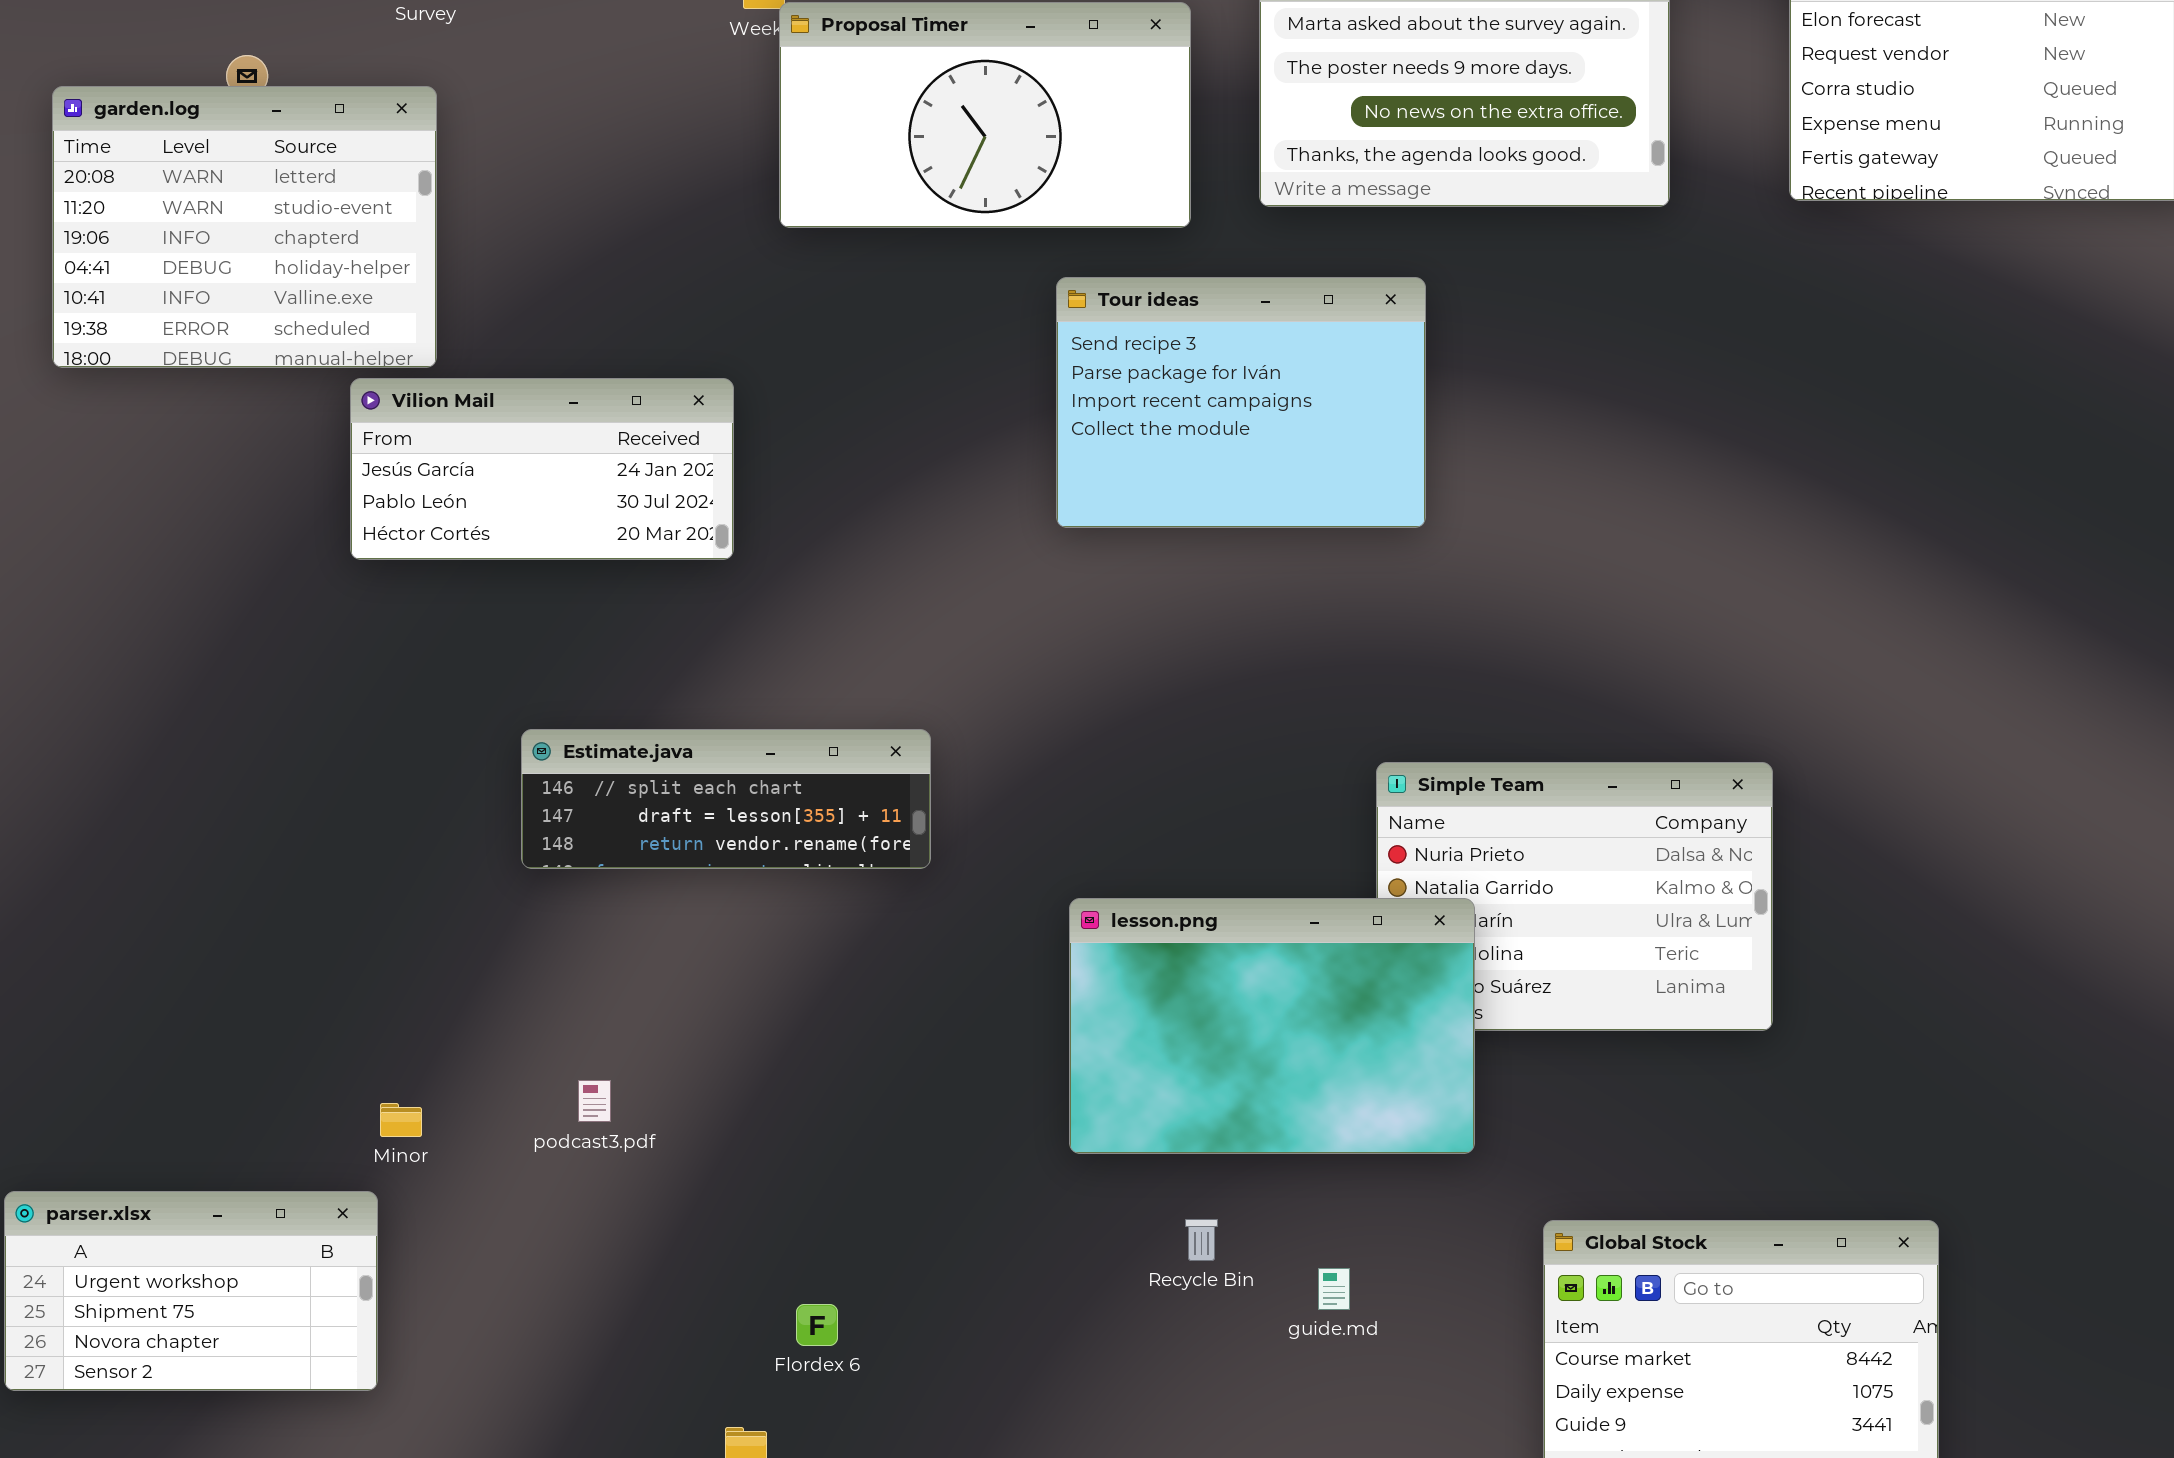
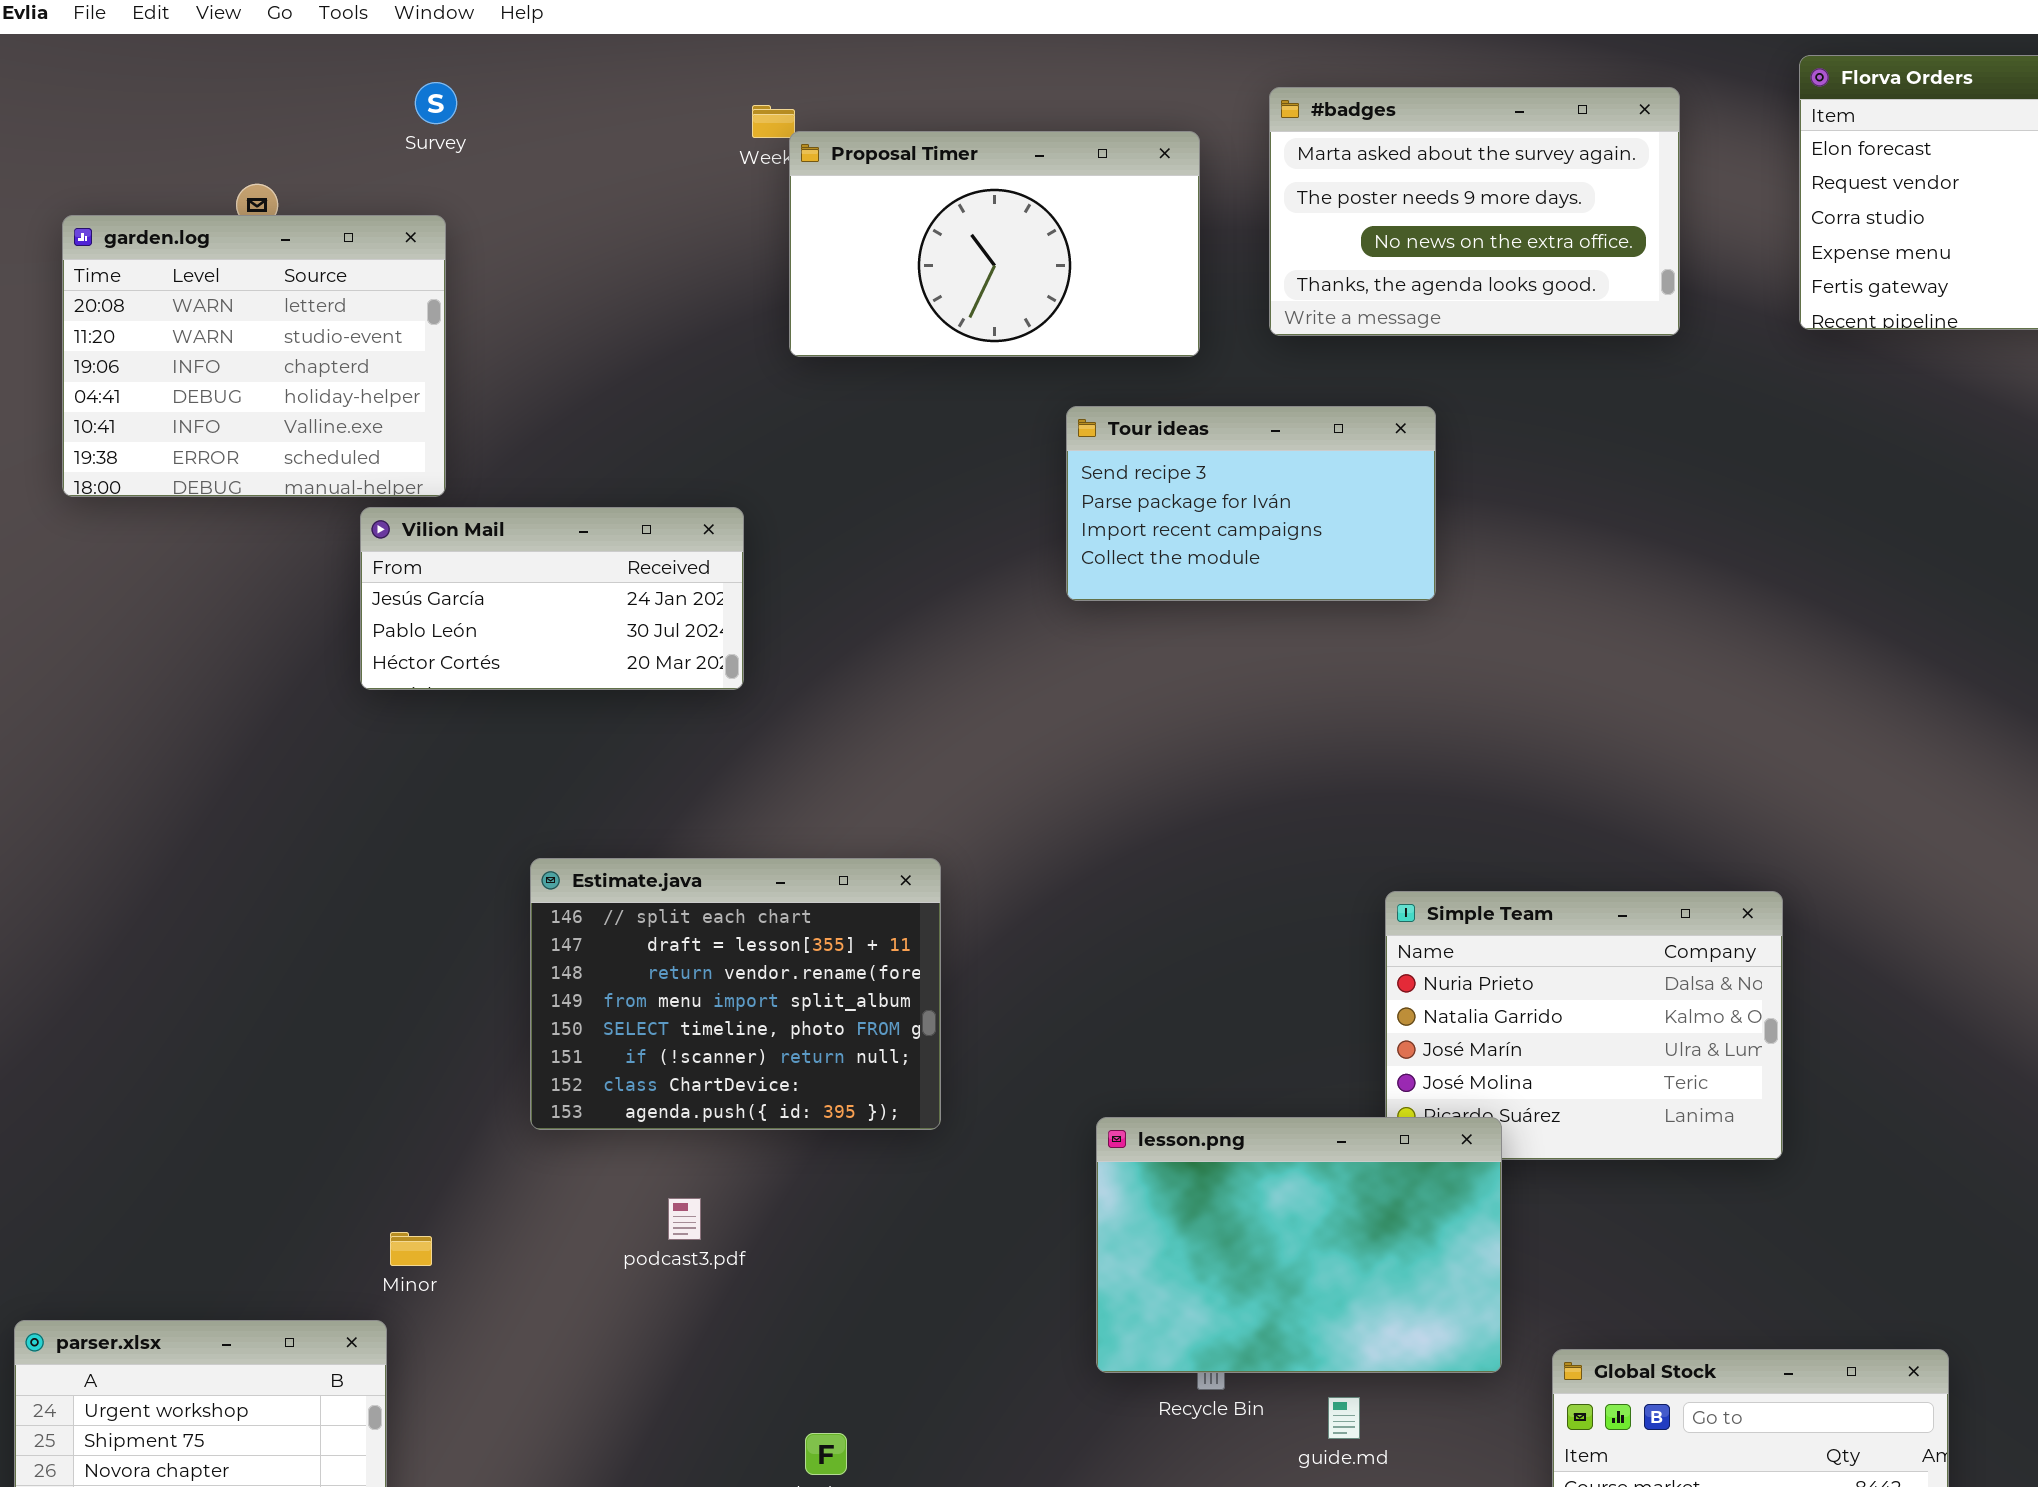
Tour ideas: [1056,277,1426,528] -> [1066,406,1436,601], resized
Estimate.java: [521,729,931,869] -> [530,858,941,1130], resized
lesson.png: [1069,898,1475,1154] -> [1096,1117,1502,1373], moved
podcast3.pdf: [578,1080,611,1122] -> [668,1198,701,1240], moved

